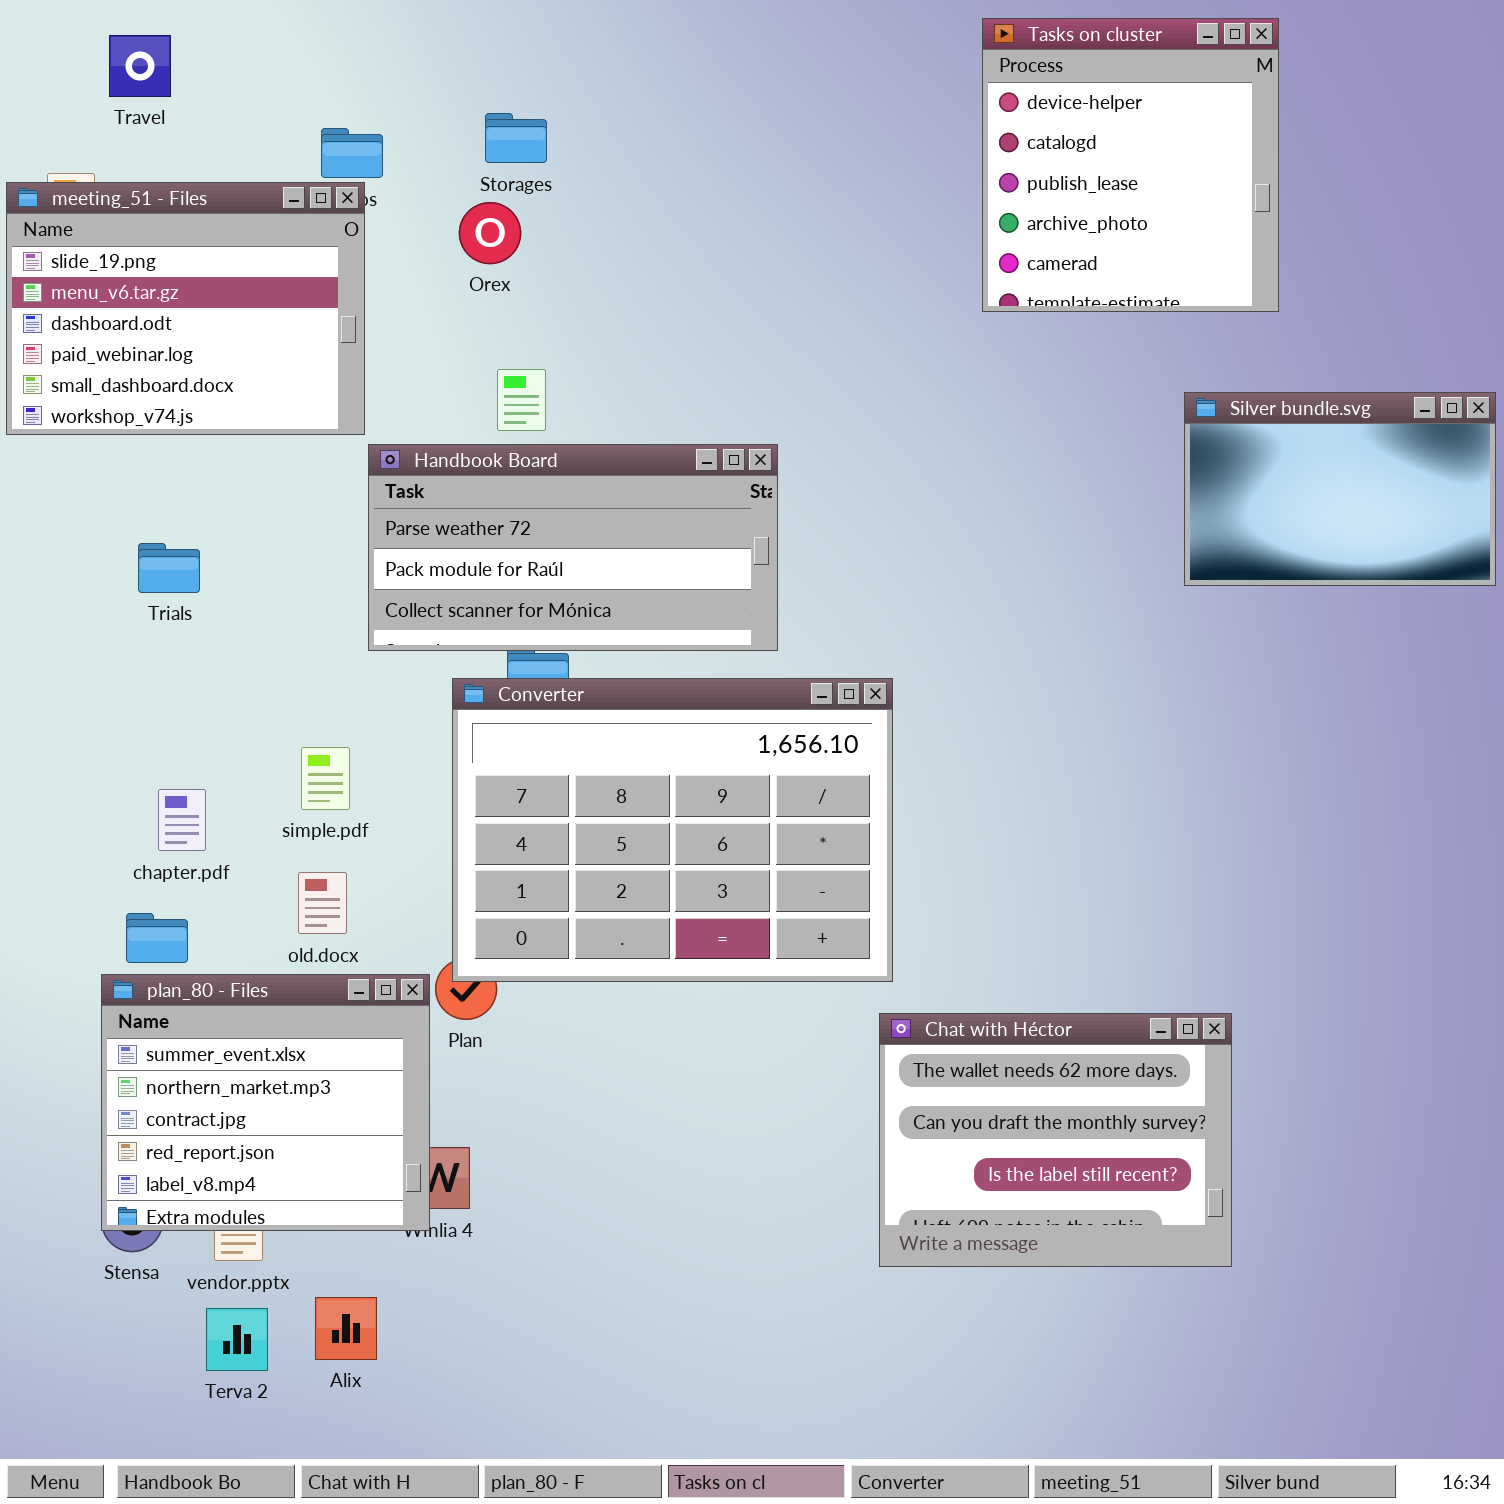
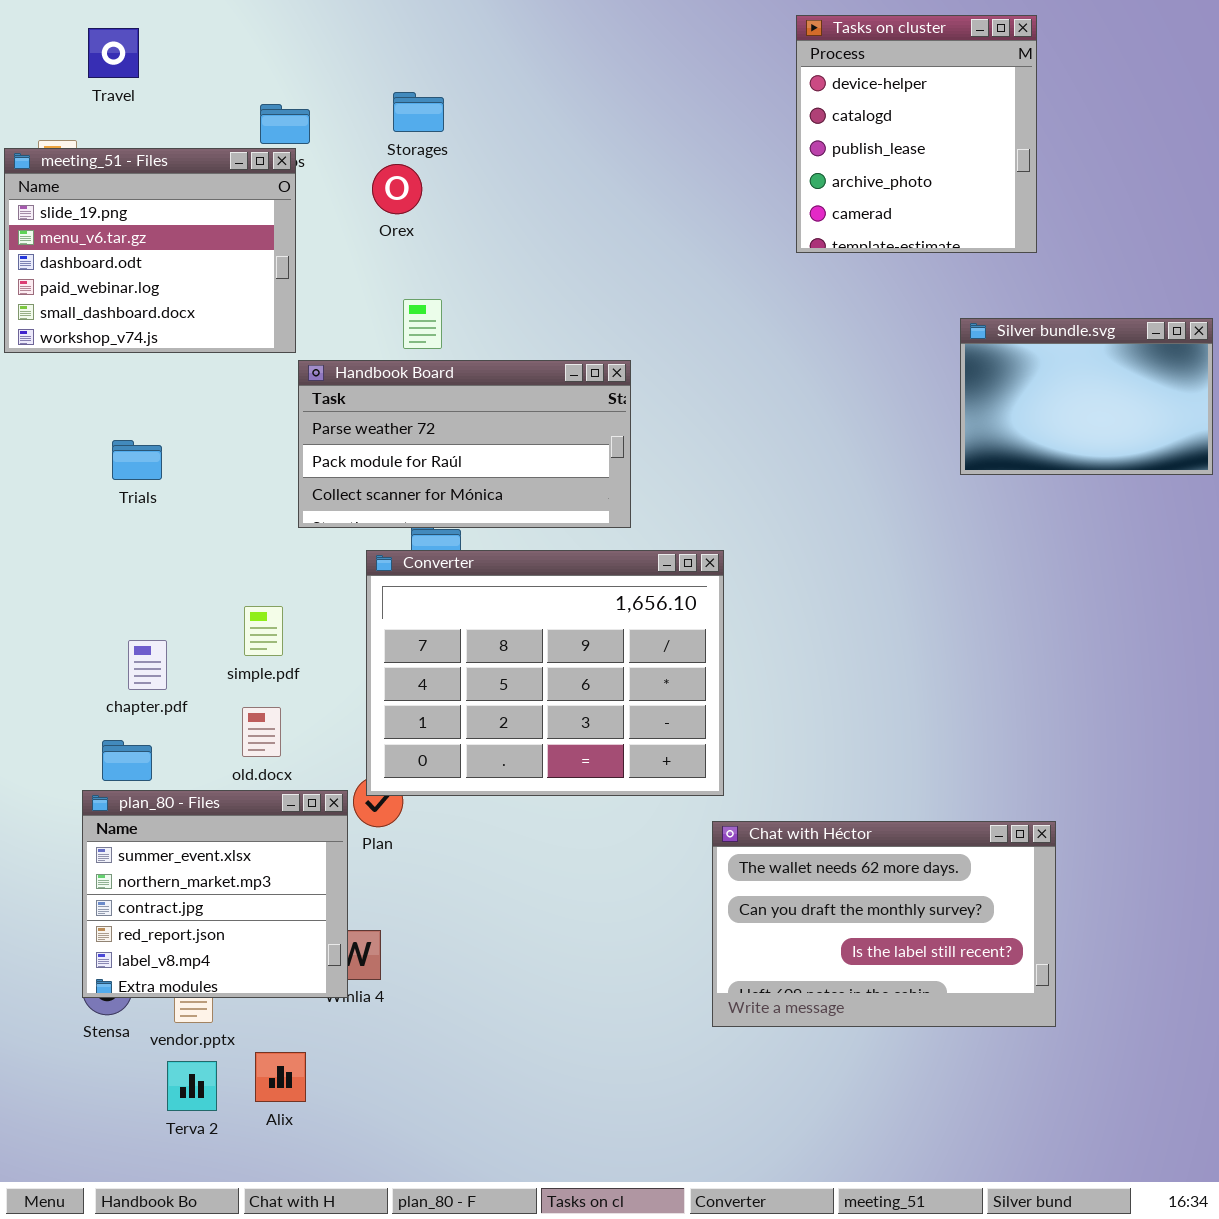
Chat with Héctor: [879,1013,1232,1267] -> [712,821,1056,1027], resized

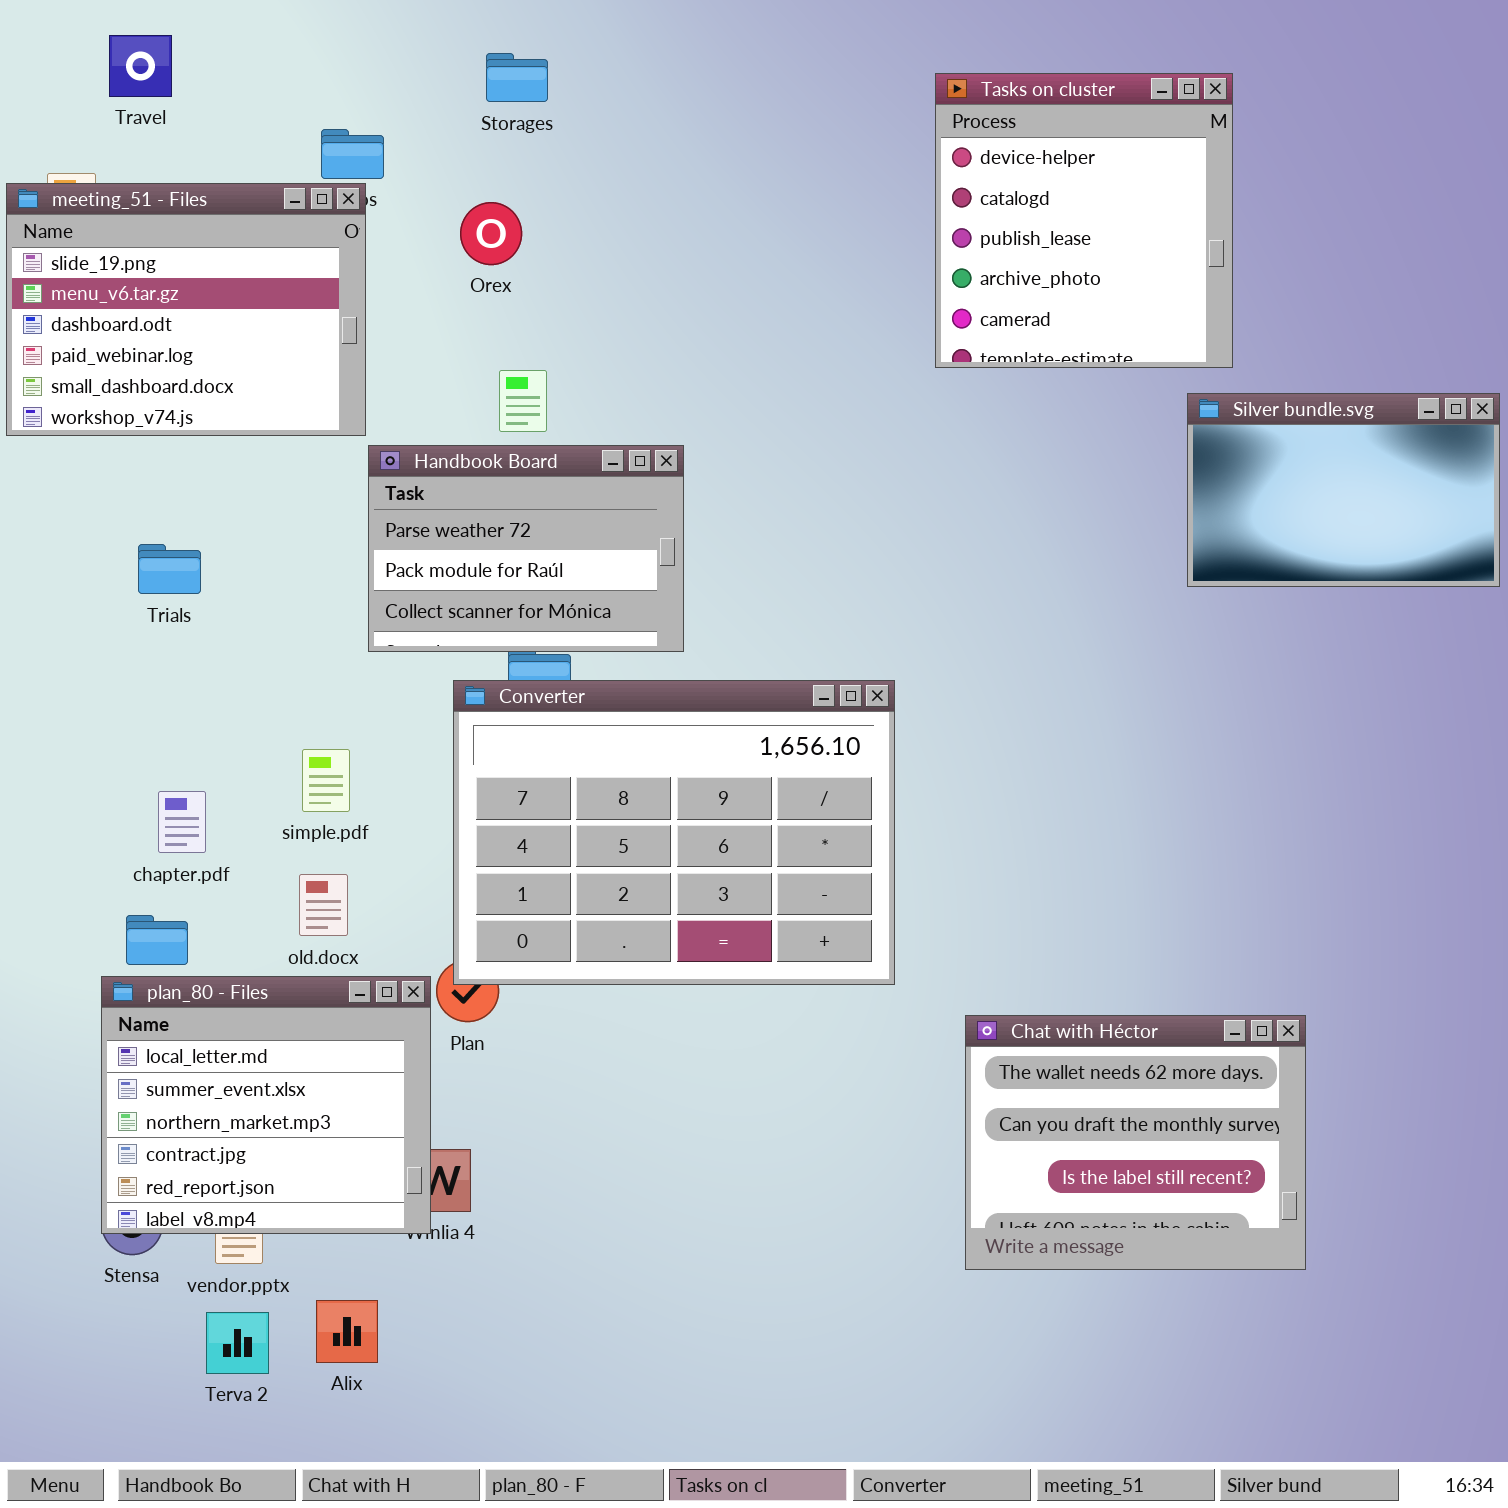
Tasks on cluster: [796,15,1037,253] -> [935,73,1233,368], moved
Storages: [393,92,444,132] -> [486,53,548,102], moved
Handbook Board: [298,360,631,528] -> [368,445,684,652], resized
plan_80 - Files: [82,790,348,998] -> [101,976,431,1234], scrolled up 1 row
Chat with Héctor: [712,821,1056,1027] -> [965,1015,1306,1270], resized

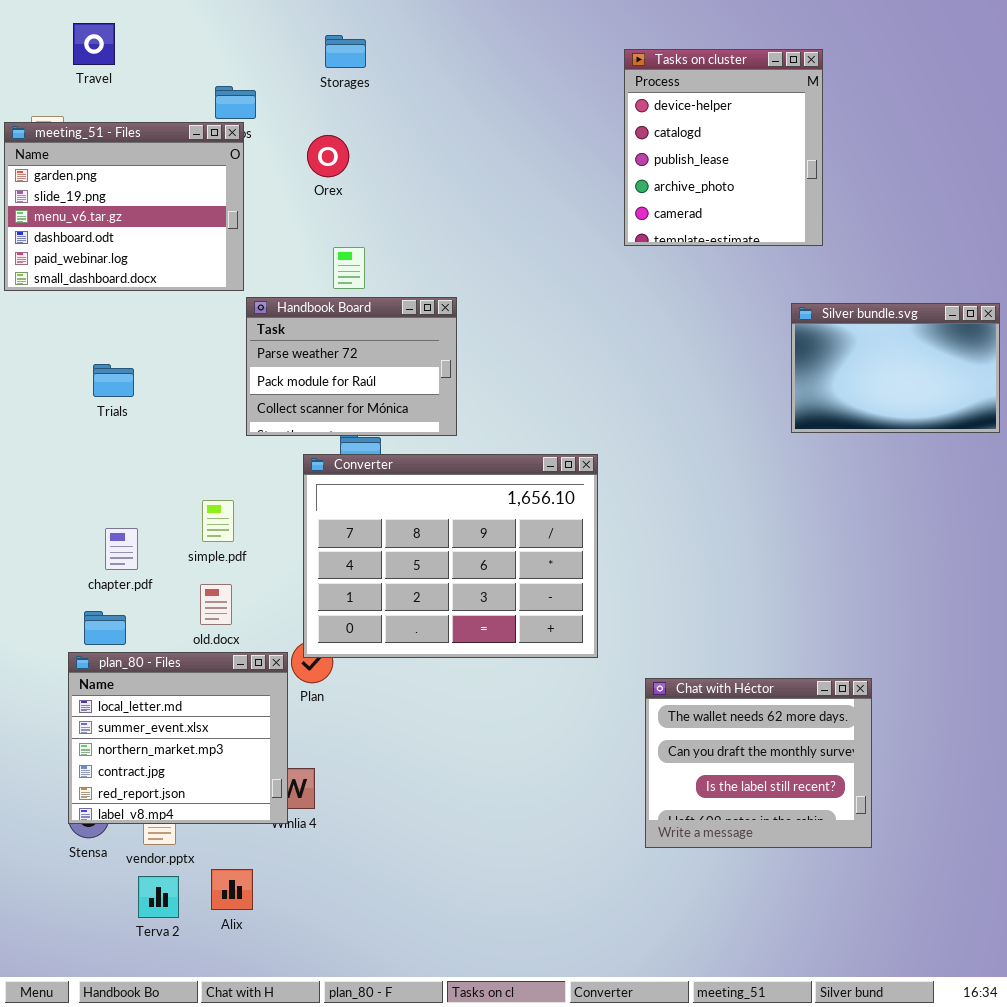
meeting_51 - Files: [6,183,366,436] -> [4,122,244,291], scrolled up 1 row
Silver bundle.svg: [1187,393,1500,587] -> [791,303,1000,433], moved

